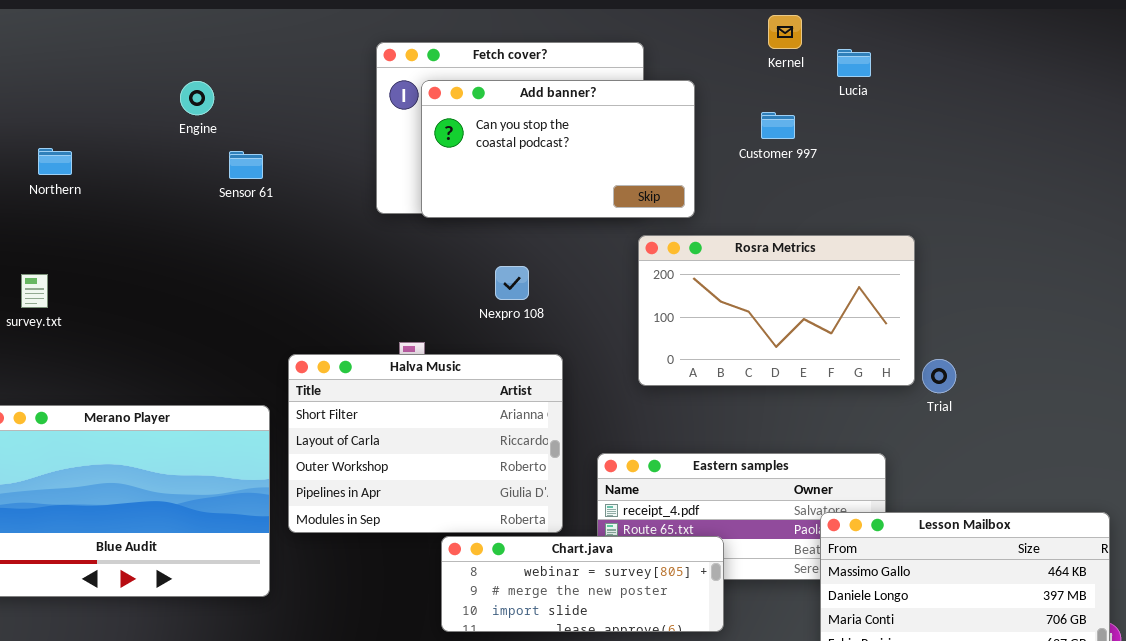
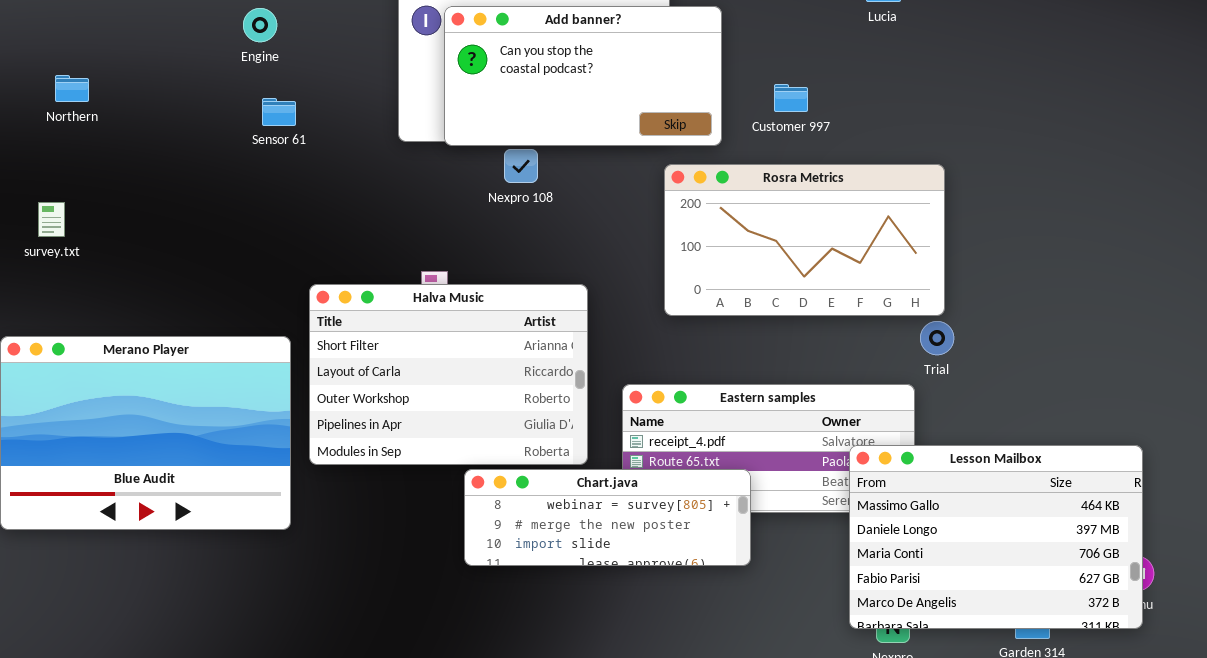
Engine: [180,81,214,115] -> [243,8,277,42], moved
Customer 997: [761,112,795,139] -> [774,84,808,112], moved
Sensor 61: [229,151,263,179] -> [262,98,296,126], moved
Nexpro 108: [495,266,529,300] -> [504,149,538,183], moved
Trial: [922,359,956,393] -> [920,321,954,355], moved

